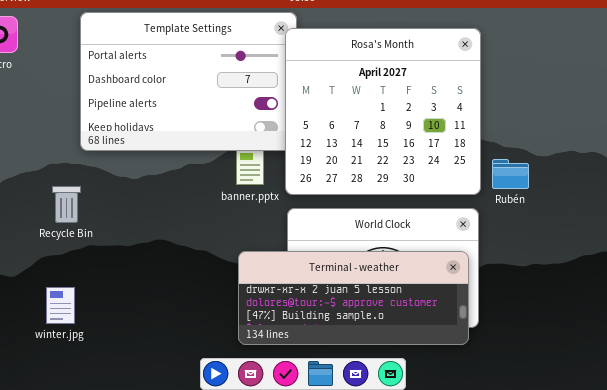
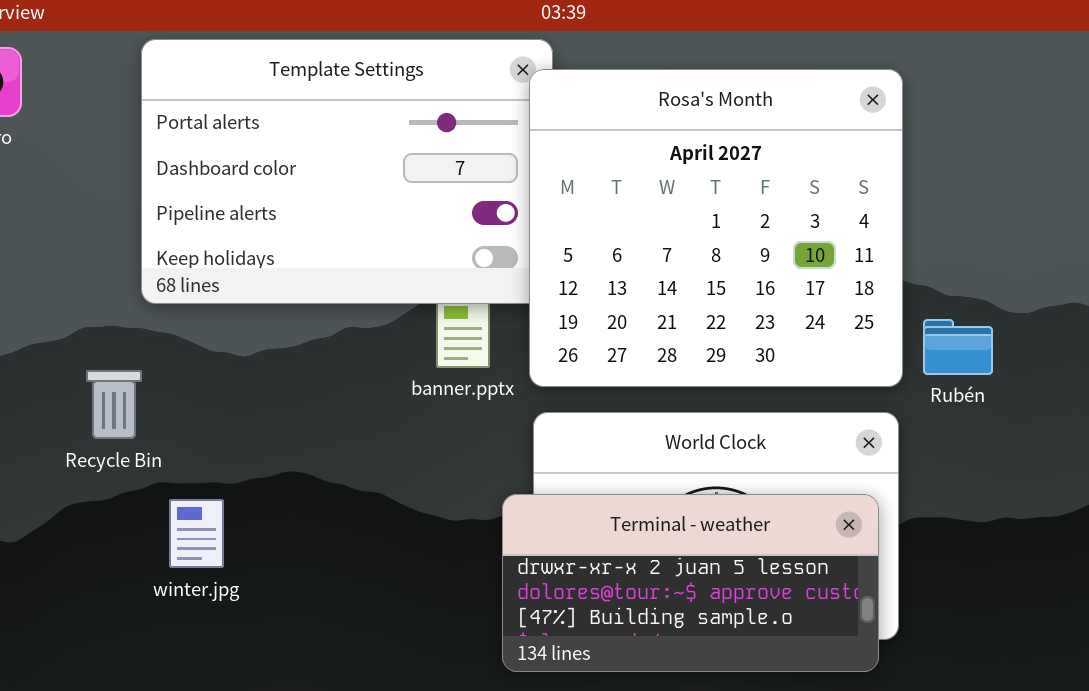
Terminal - weather: [238,251,469,345] -> [502,494,879,672], resized
winter.jpg: [46,287,75,324] -> [169,499,224,568], moved

